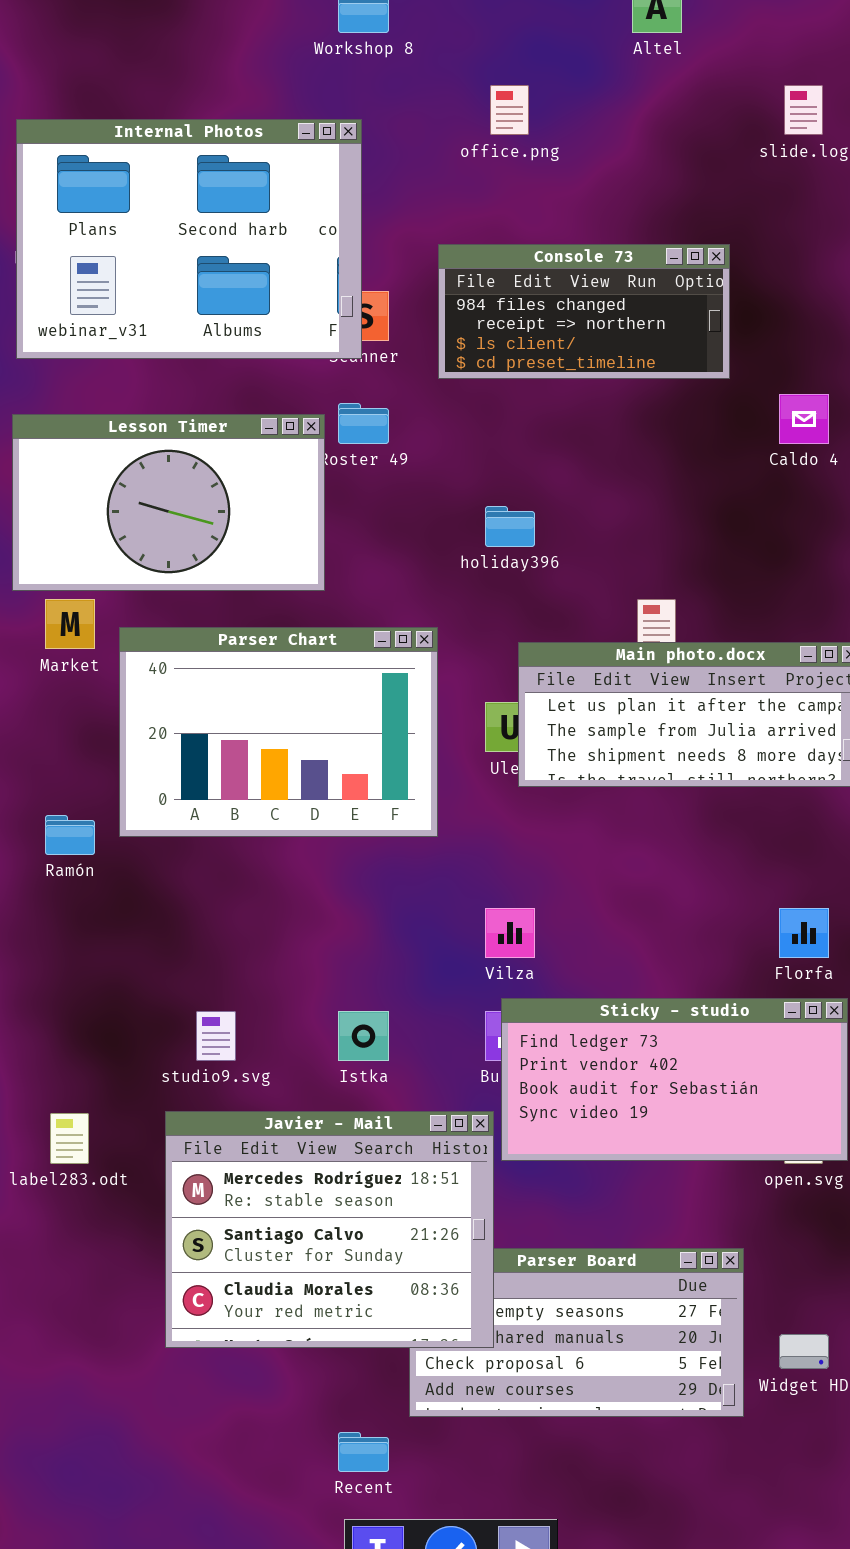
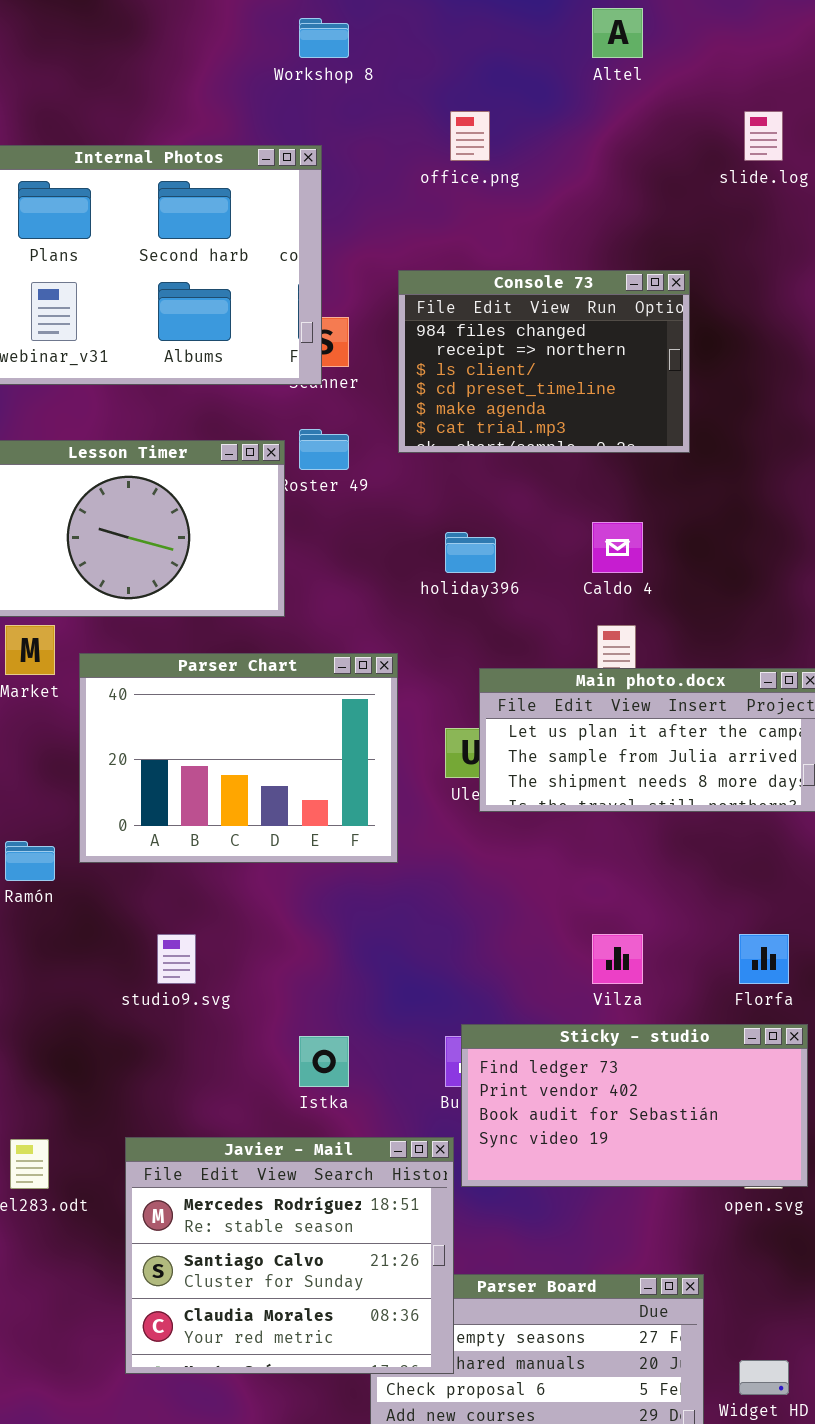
Console 73: [438,244,730,379] -> [398,270,690,453], resized
Caldo 4: [779,394,829,444] -> [592,522,643,573], moved
Vilza: [485,908,535,958] -> [592,934,643,984], moved
studio9.svg: [196,1011,236,1061] -> [157,934,196,984], moved

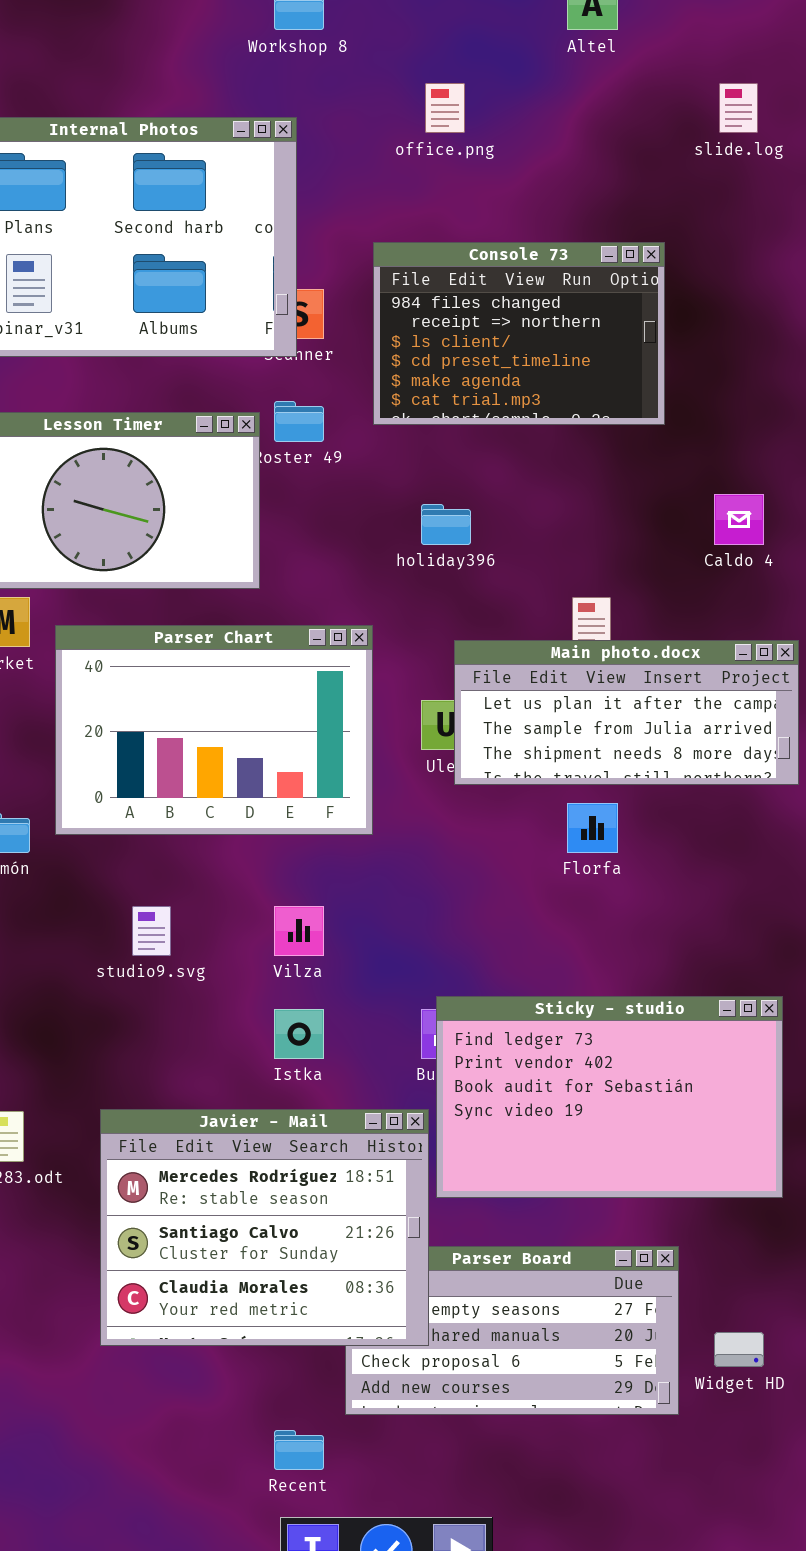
Caldo 4: [592,522,643,573] -> [714,494,764,545], moved
Vilza: [592,934,643,984] -> [274,906,324,956], moved
Florfa: [739,934,789,984] -> [567,803,618,853], moved
Sticky - studio: [461,1024,808,1187] -> [436,996,783,1198], resized

